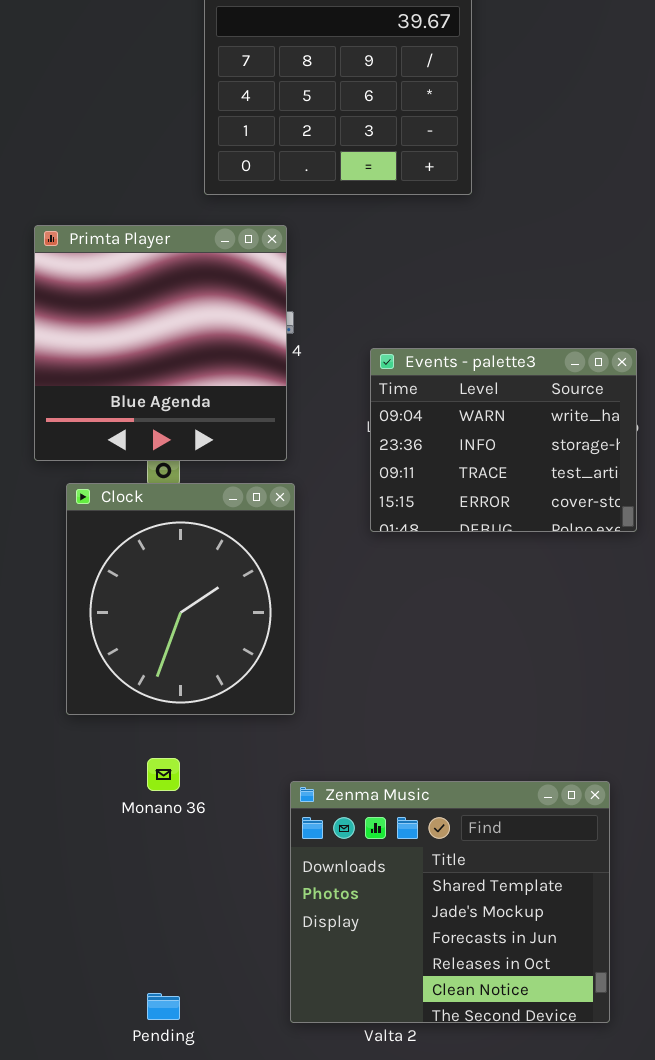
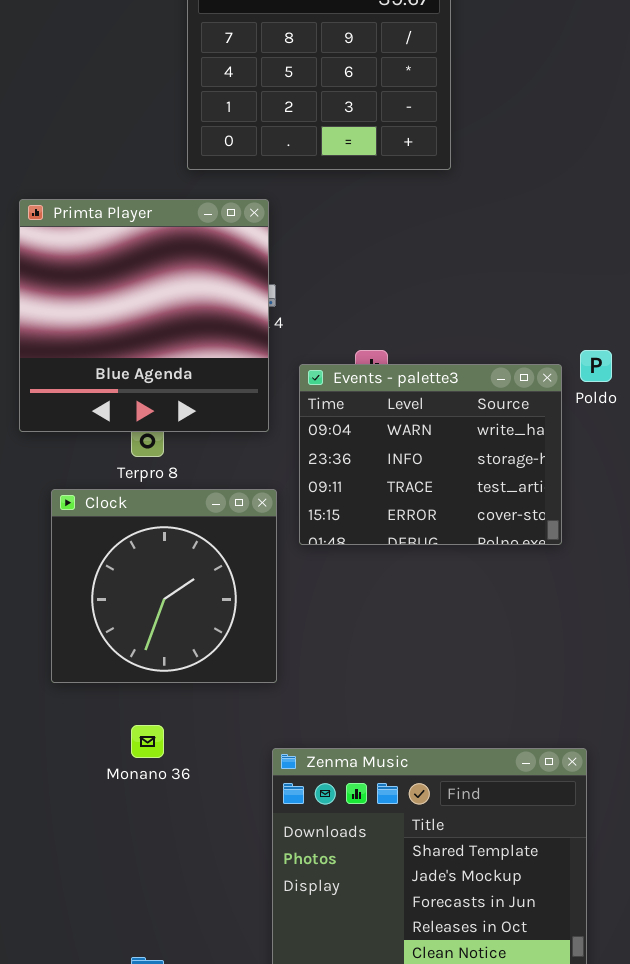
Events - palette3: [370,348,637,532] -> [299,364,562,545], moved
Clock: [66,483,295,715] -> [51,489,277,683], resized

